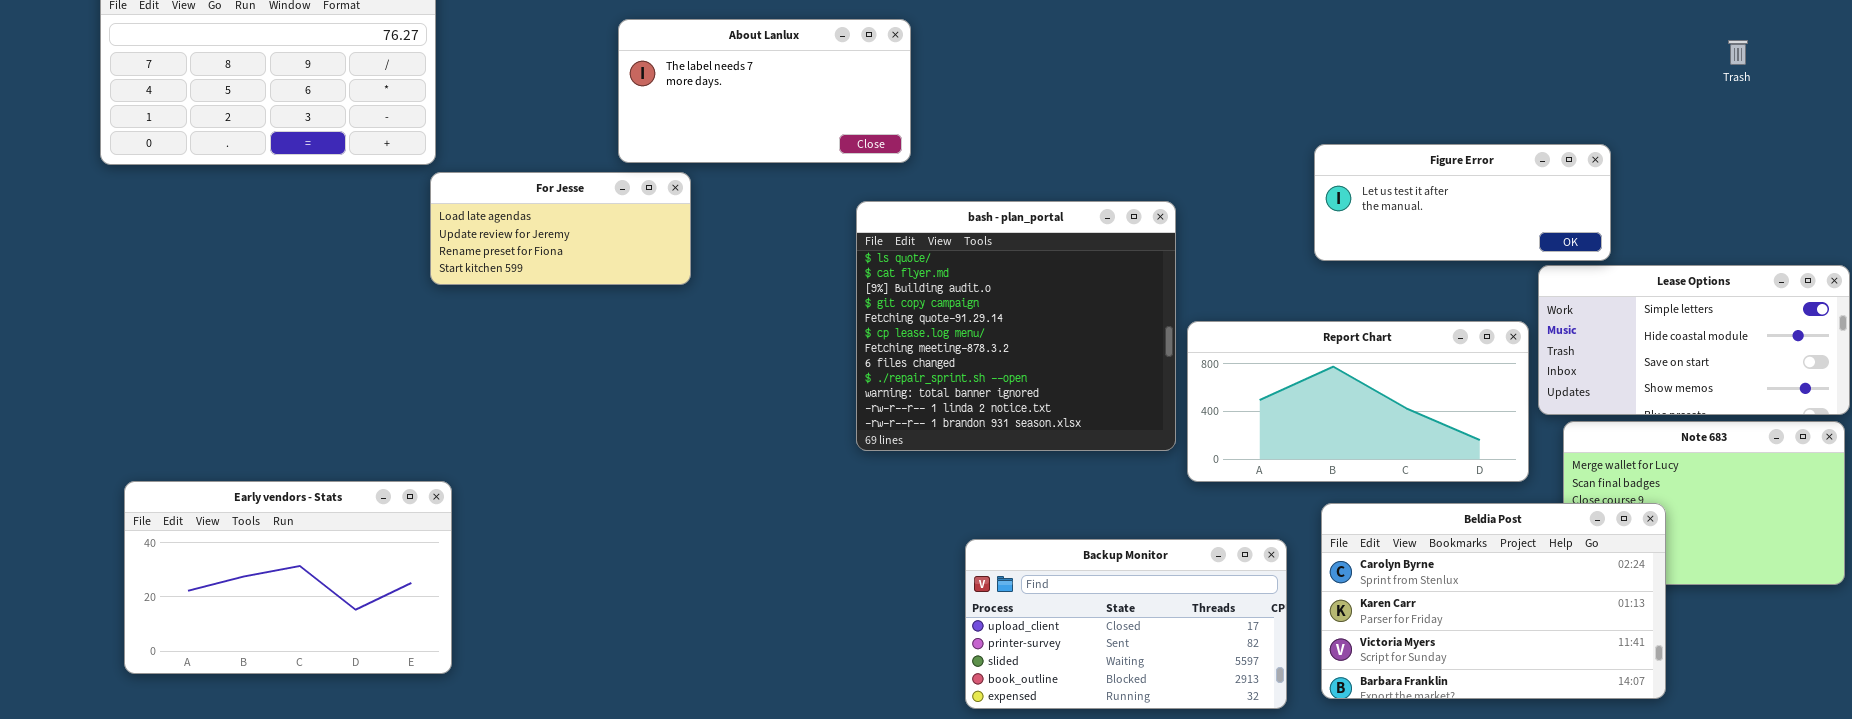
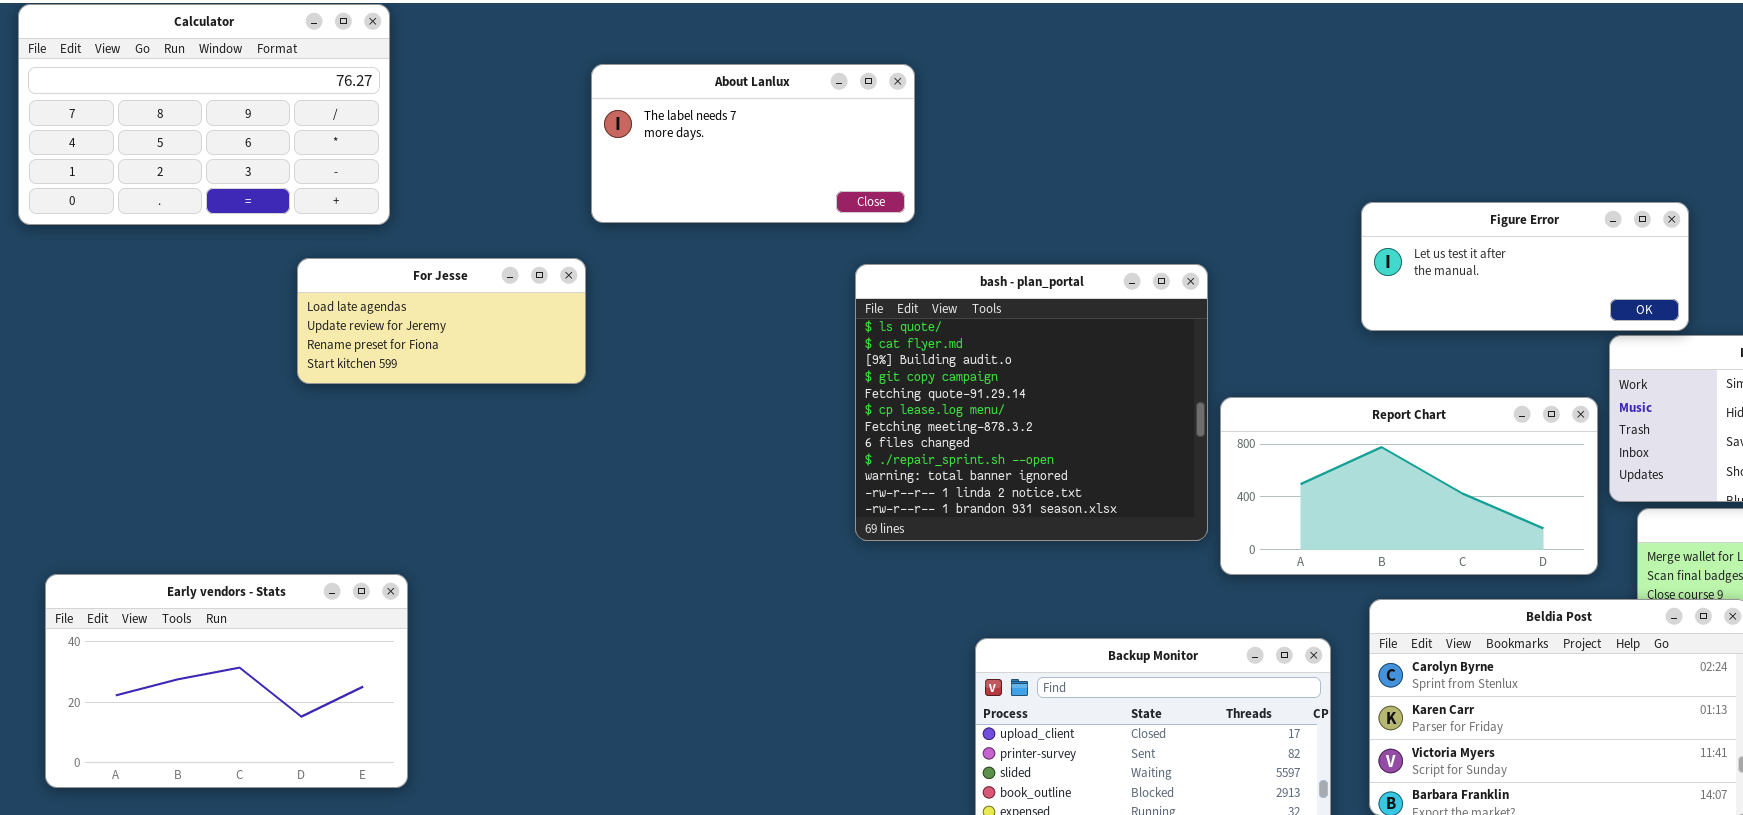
For Jesse: [430,172,691,285] -> [297,258,586,384], moved

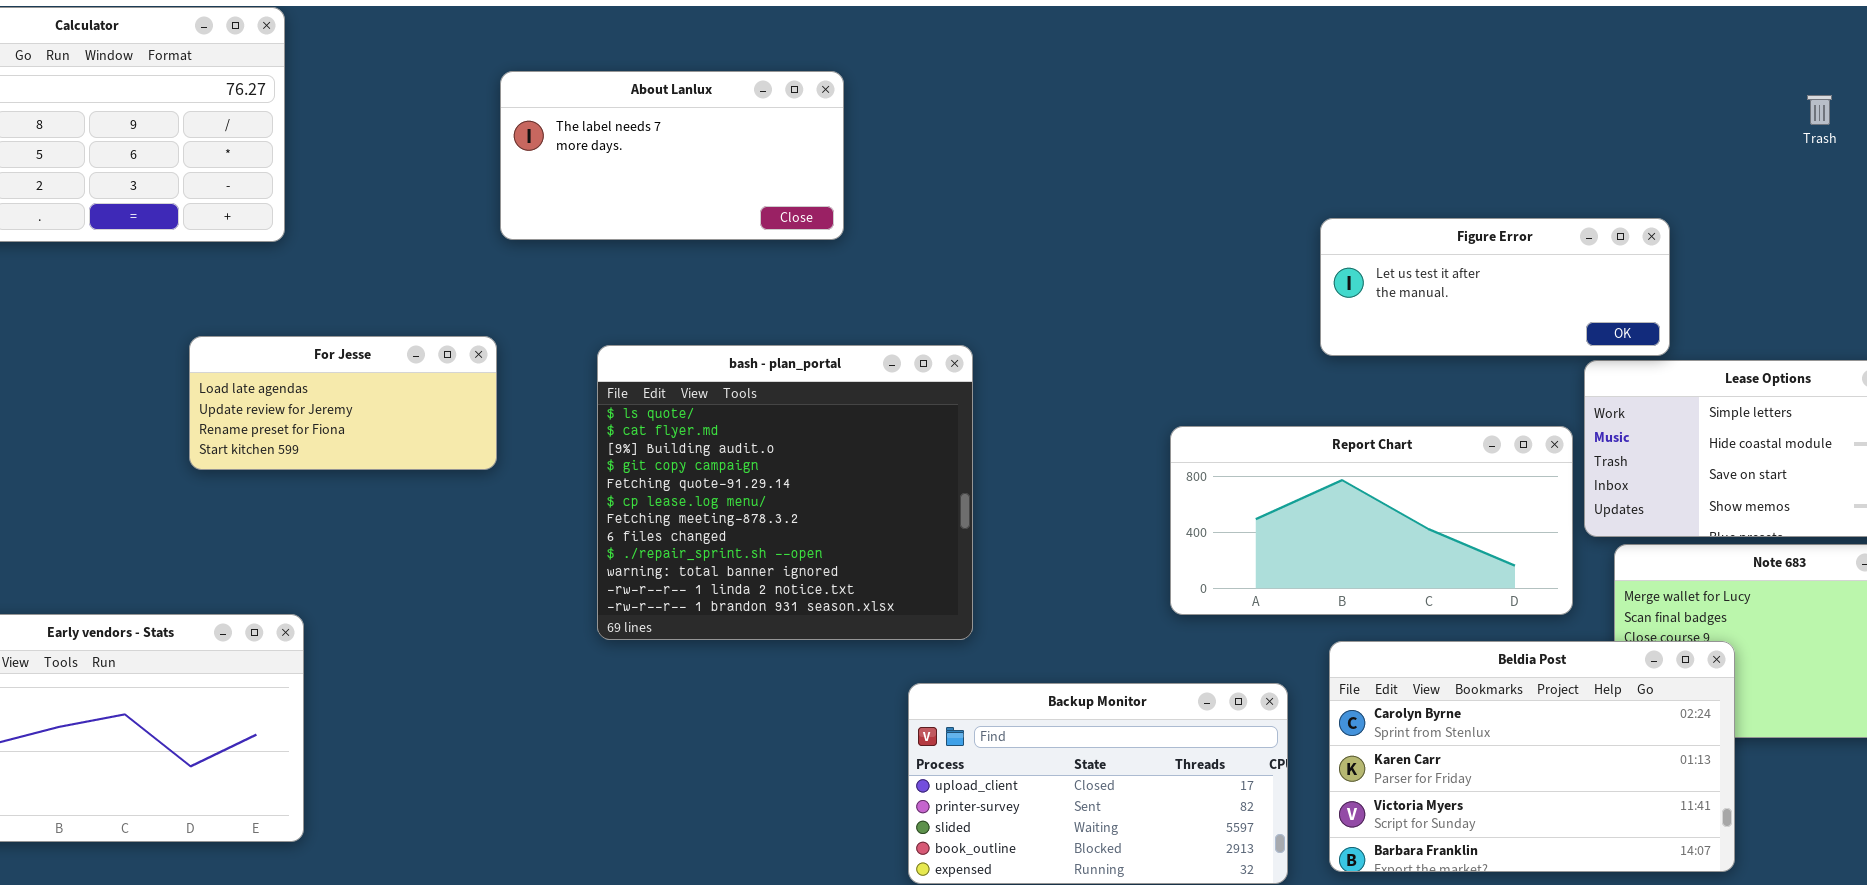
For Jesse: [297,258,586,384] -> [189,336,497,470], moved
bash - plan_portal: [855,264,1208,541] -> [597,345,973,640], moved

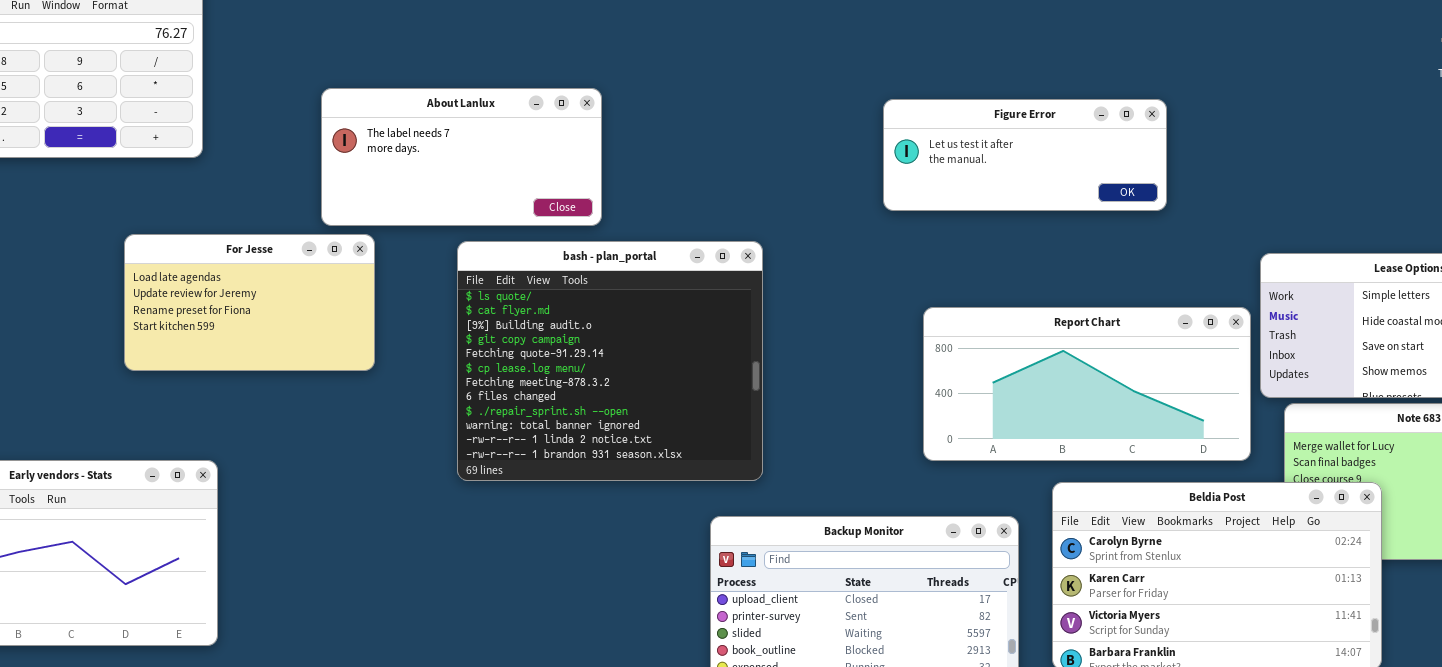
About Lanlux: [500,71,844,240] -> [321,88,602,226], moved
Figure Error: [1320,218,1670,356] -> [883,99,1167,211], moved
For Jesse: [189,336,497,470] -> [124,234,375,371], resized

